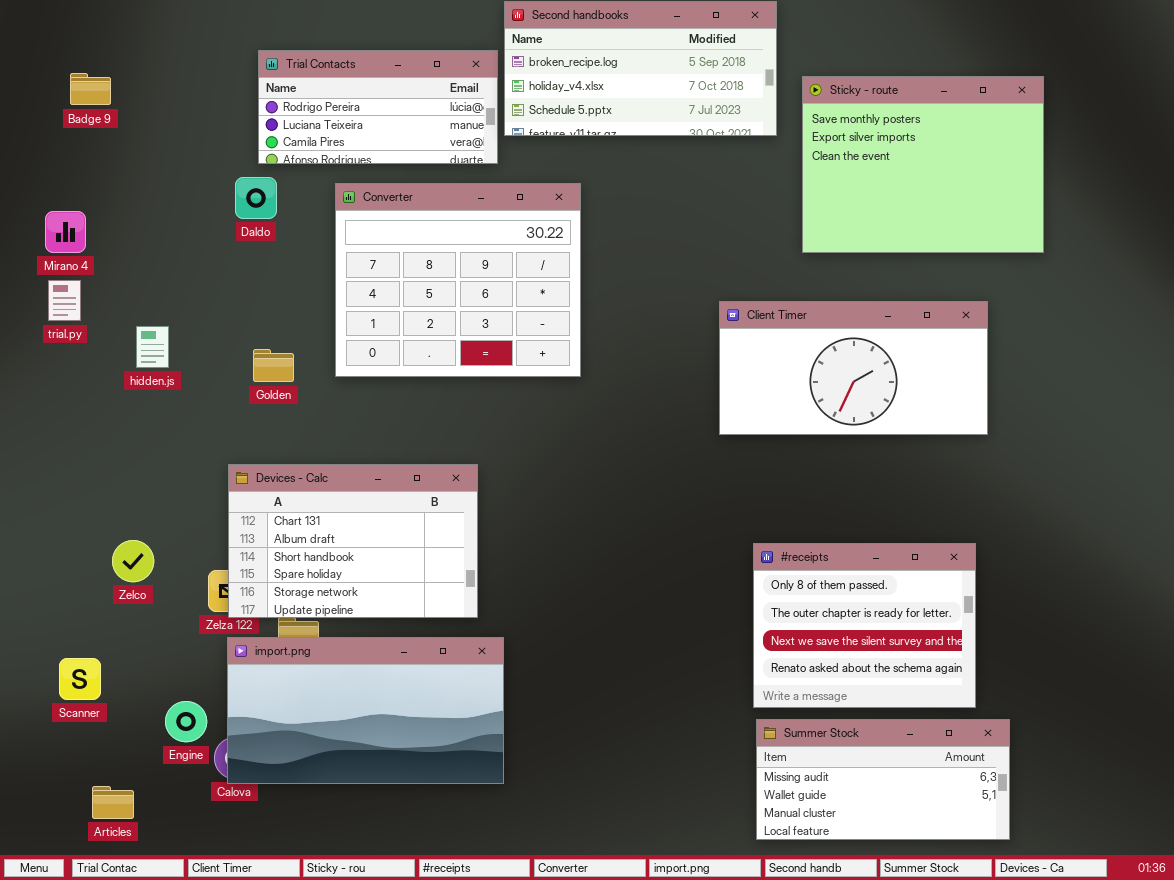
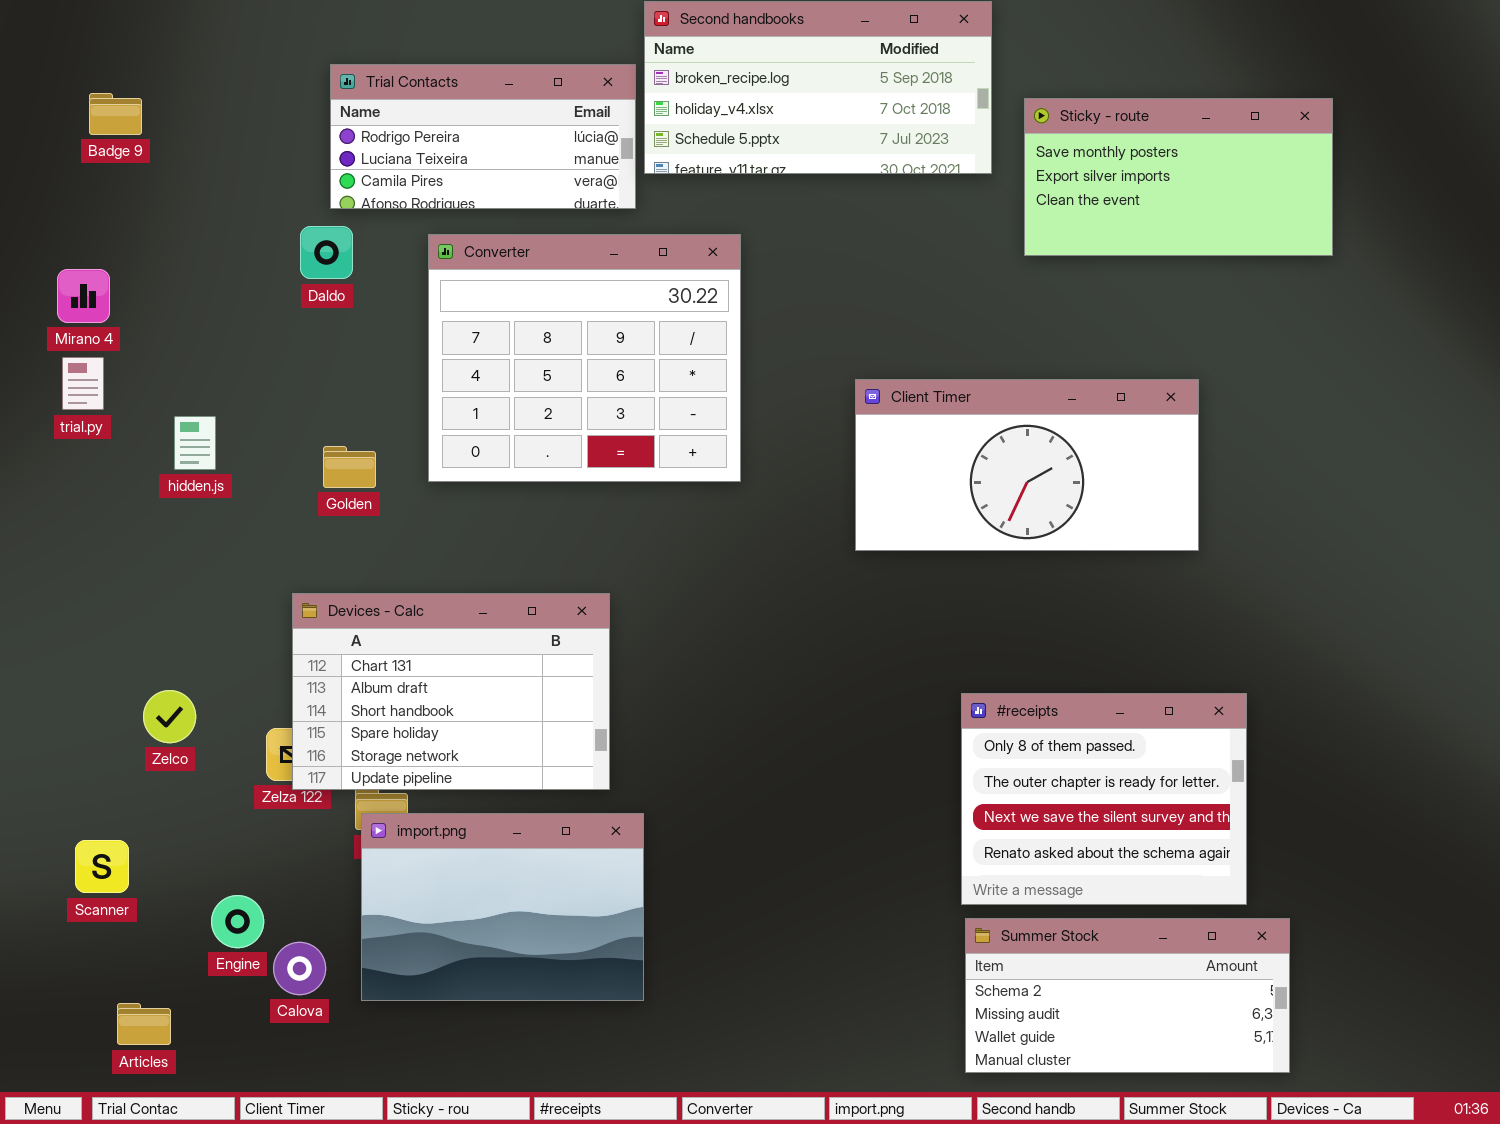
Sticky - route: [802,76,1044,253] -> [1024,98,1333,256], resized
Client Timer: [719,301,988,435] -> [855,379,1199,551], moved
import.png: [227,637,504,784] -> [361,813,644,1001], resized
Summer Stock: [756,719,1010,840] -> [965,918,1290,1073], scrolled up 1 row

